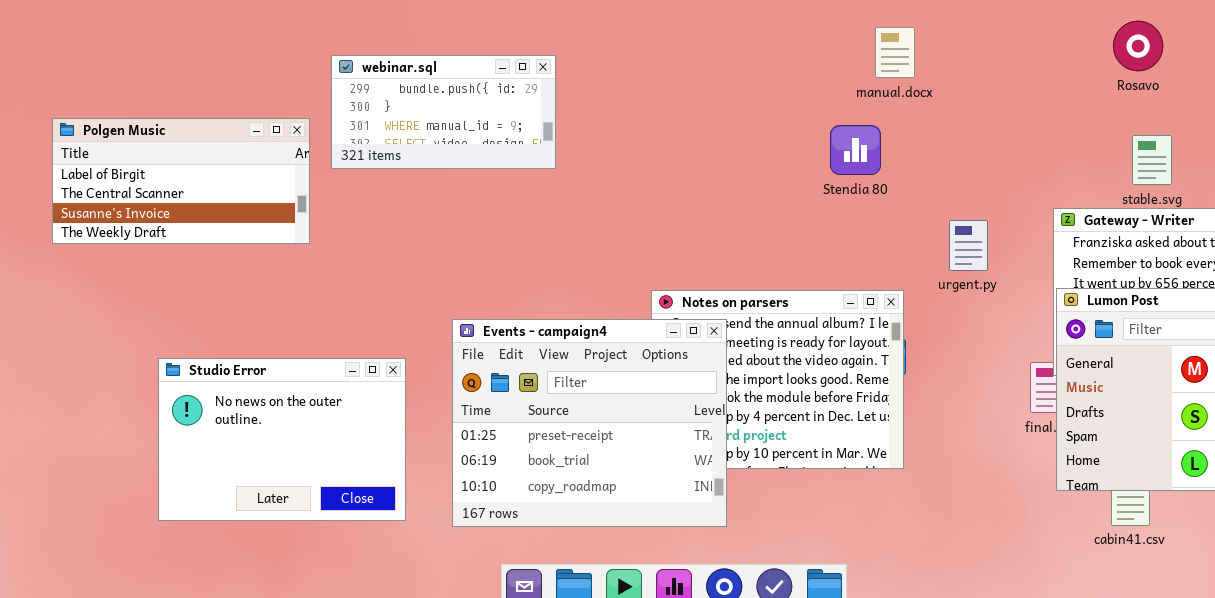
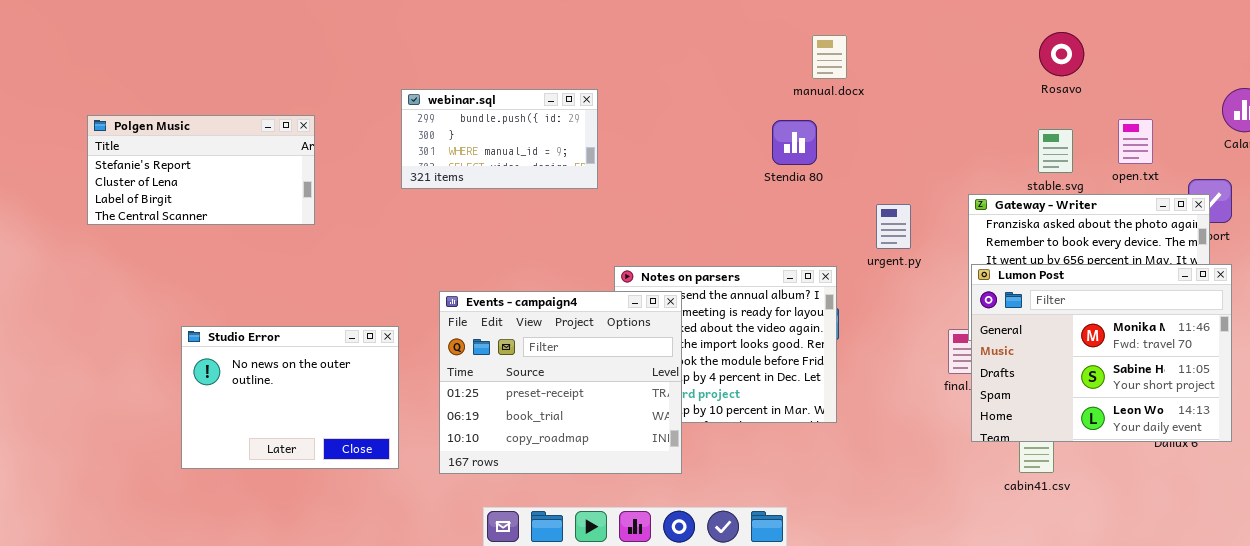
Rosavo: [1113,21,1163,71] -> [1039,32,1084,76], moved
webinar.sql: [331,55,556,169] -> [401,89,598,189], moved
Polgen Music: [52,118,310,244] -> [87,115,315,225], scrolled up 2 rows

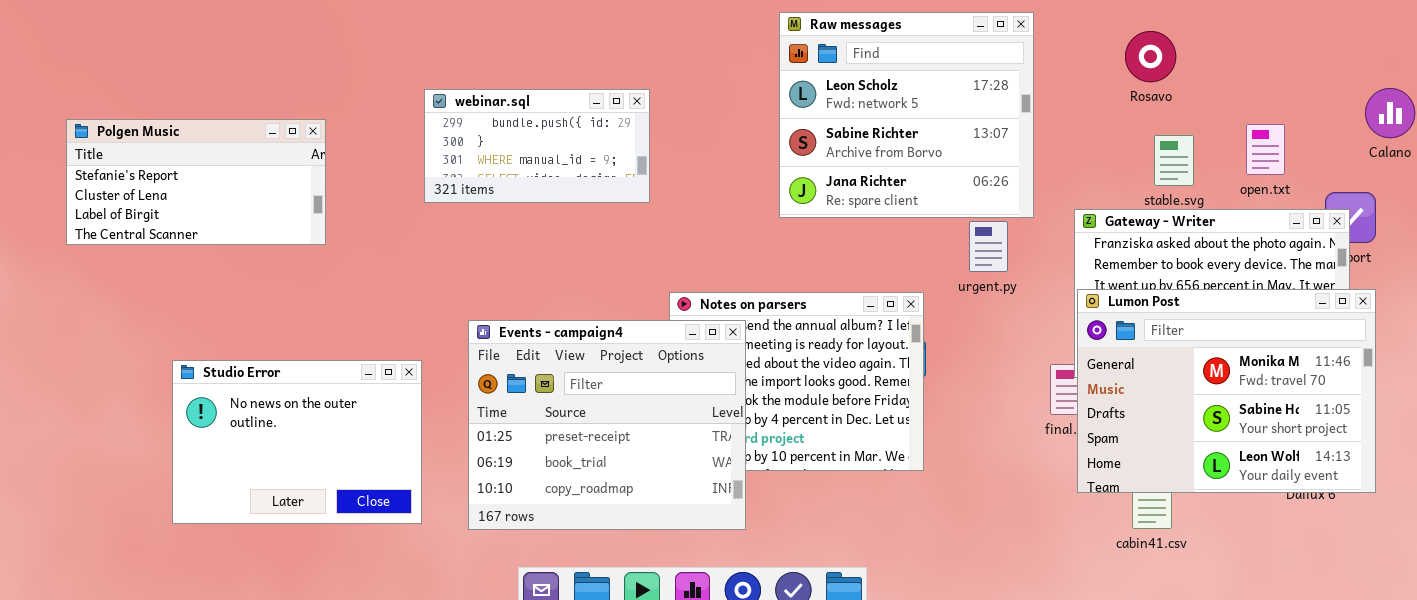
Raw messages: none -> [779,12,1034,218], opened
Rosavo: [1039,32,1084,76] -> [1125,31,1176,82], moved

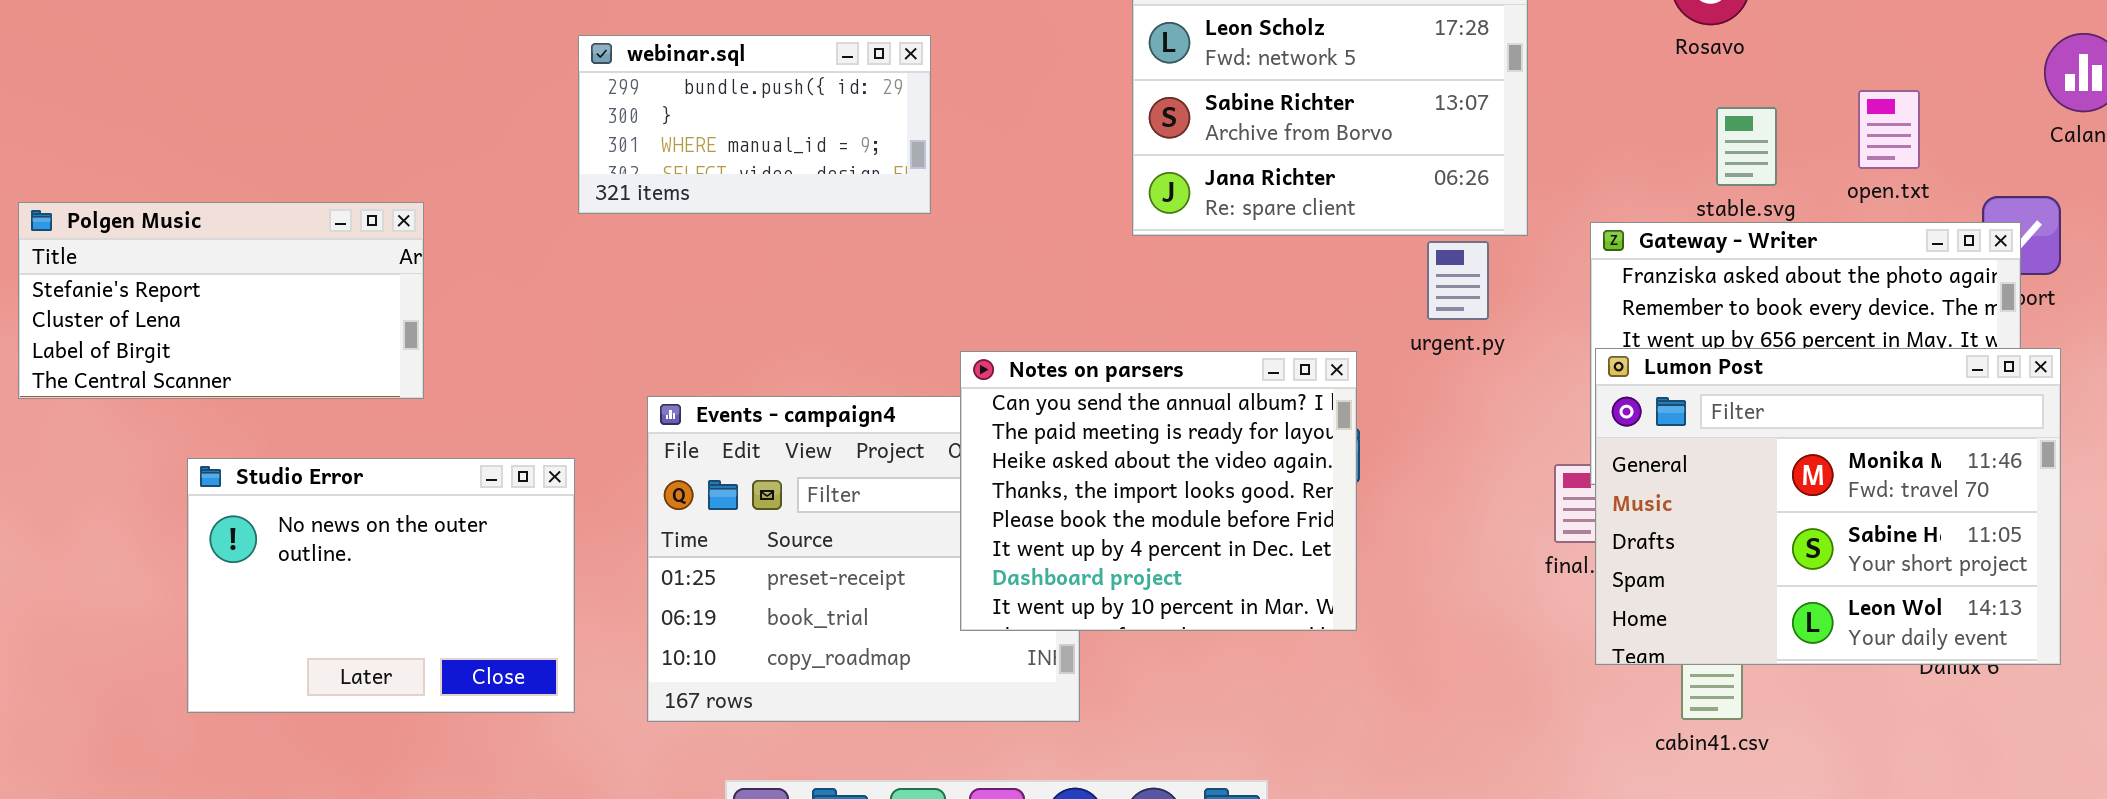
Polgen Music: [66,119,326,245] -> [18,202,424,399], moved
Notes on parsers: [669,292,924,471] -> [960,351,1357,631], raised

